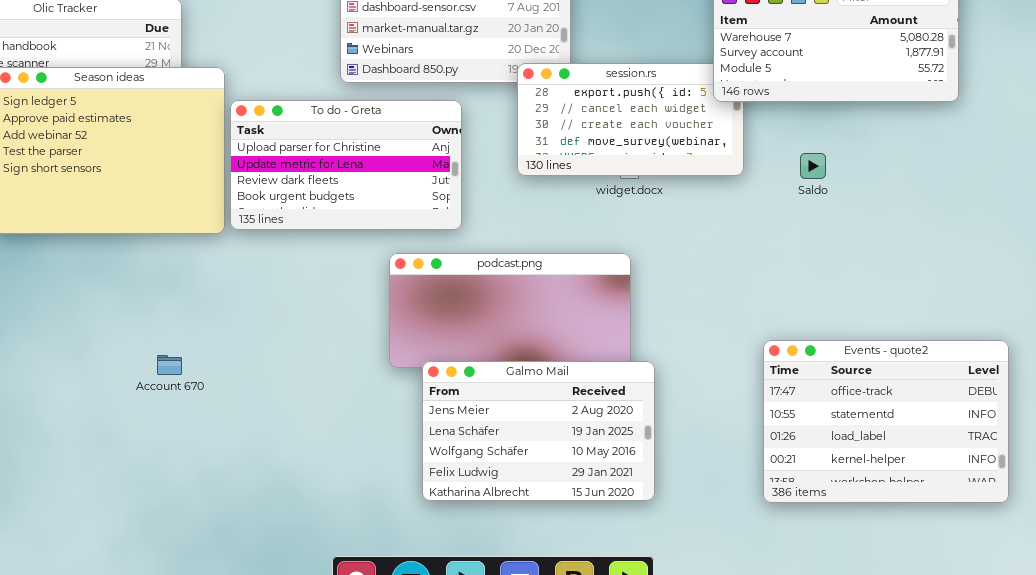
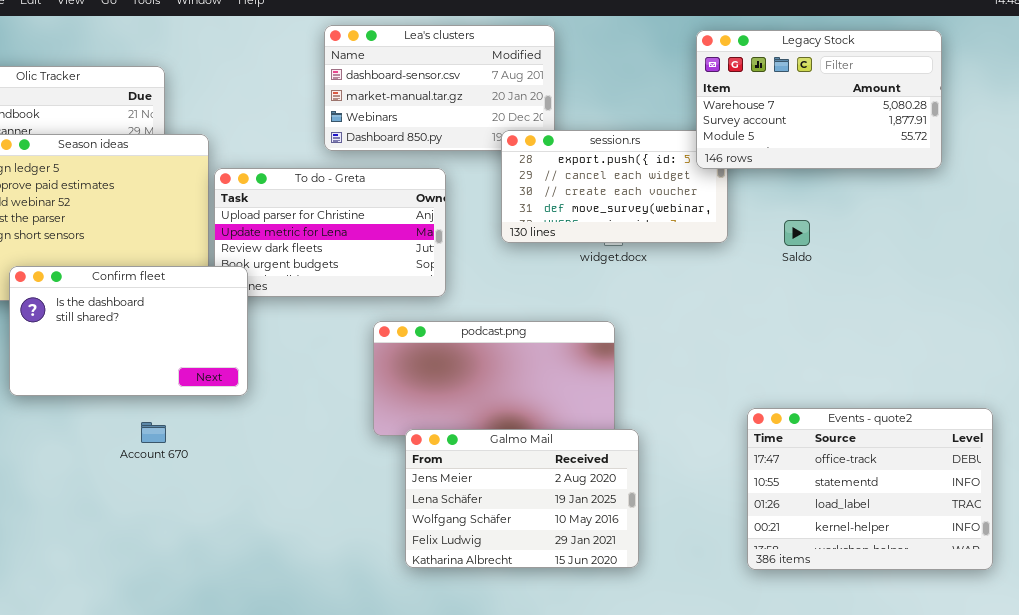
Confirm fleet: none -> [9,266,248,396], opened

